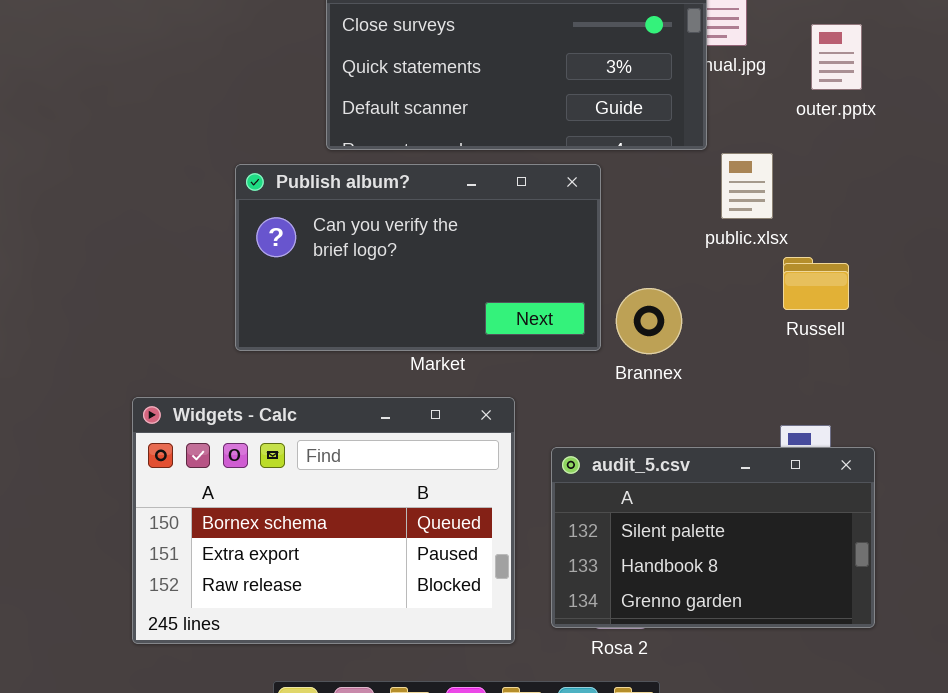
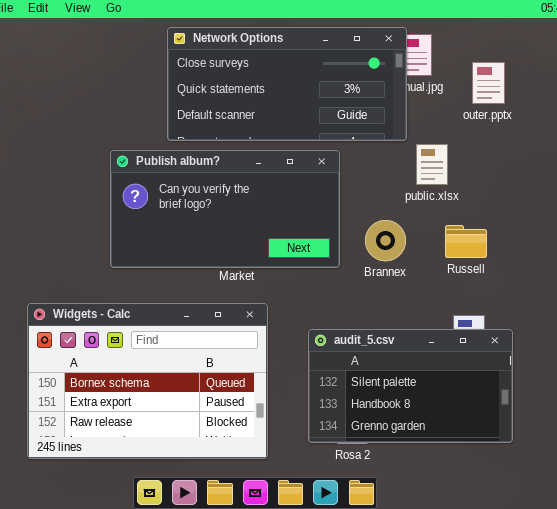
Russell: [783,257,849,310] -> [445,225,487,258], moved
Brannex: [616,288,682,354] -> [365,220,406,261], moved
Widgets - Calc: [132,397,515,644] -> [27,303,268,459], moved

